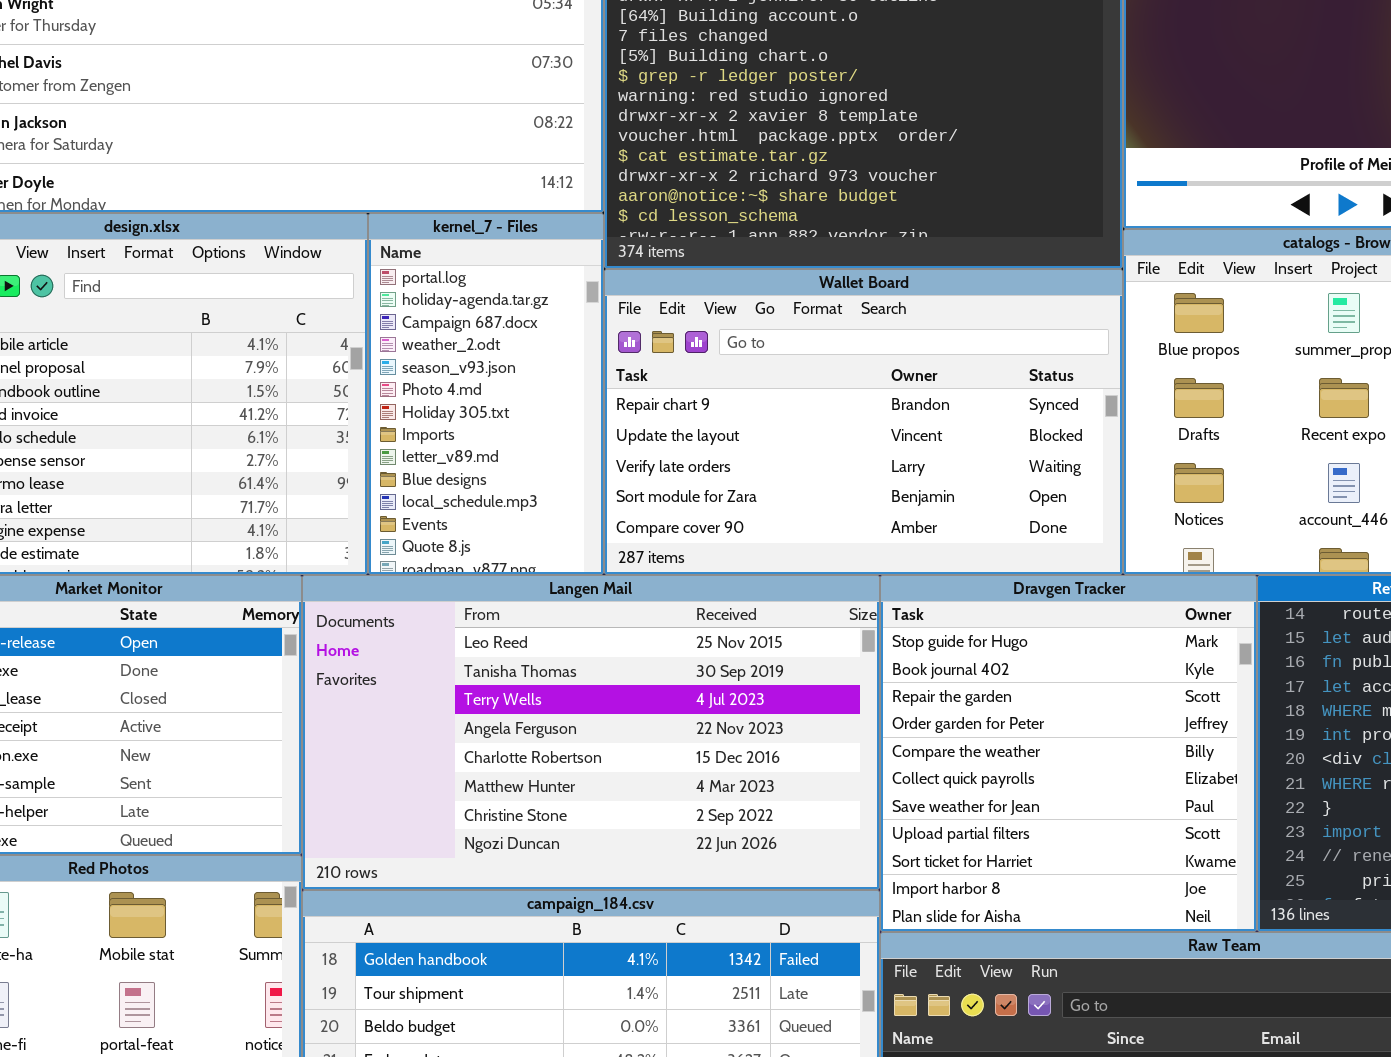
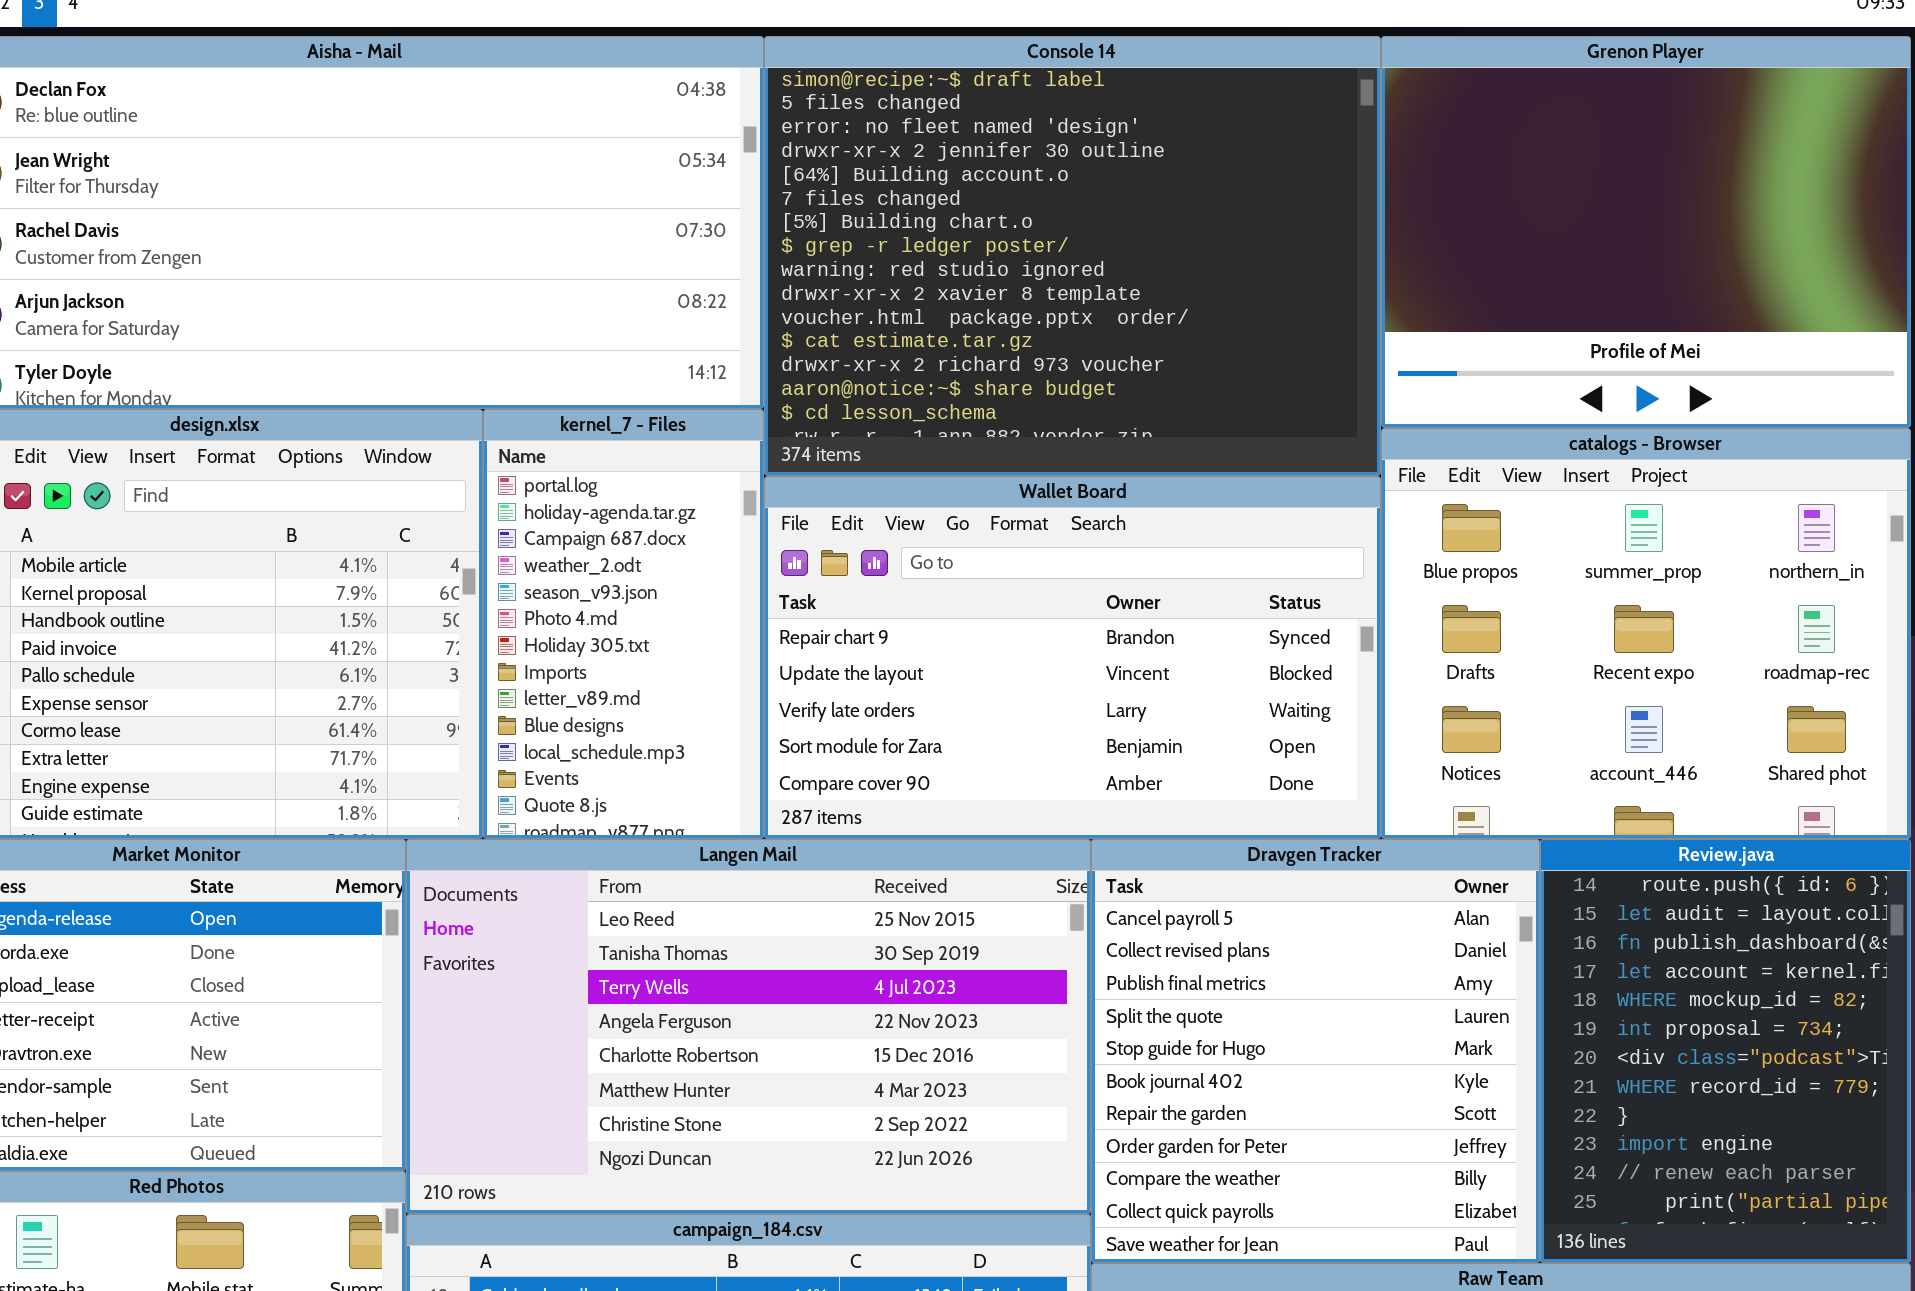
Dravgen Tracker: [880,575,1257,932] -> [1091,839,1540,1263], scrolled up 4 rows

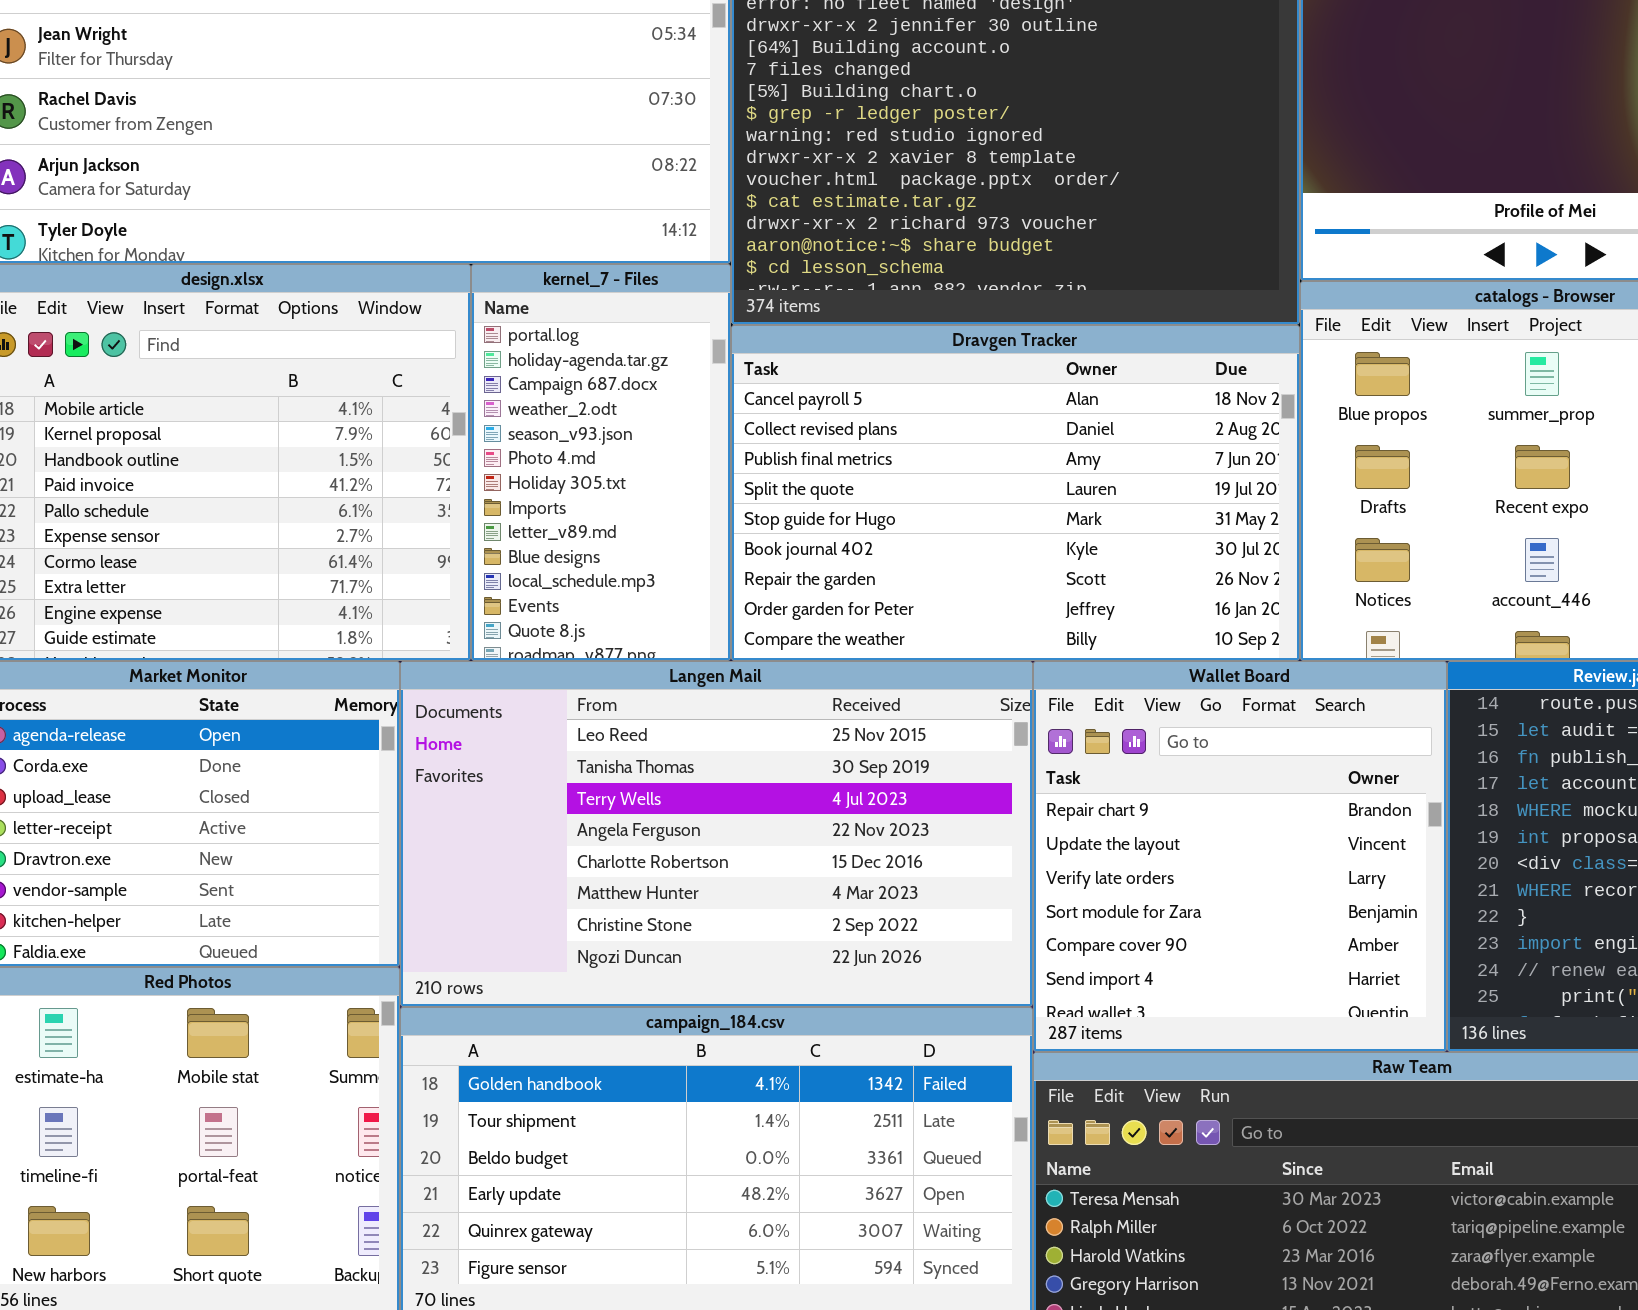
Wallet Board: [764,476,1381,839] -> [1033,661,1447,1052], moved, resized
Dravgen Tracker: [1091,839,1540,1263] -> [731,325,1300,661], moved, resized

